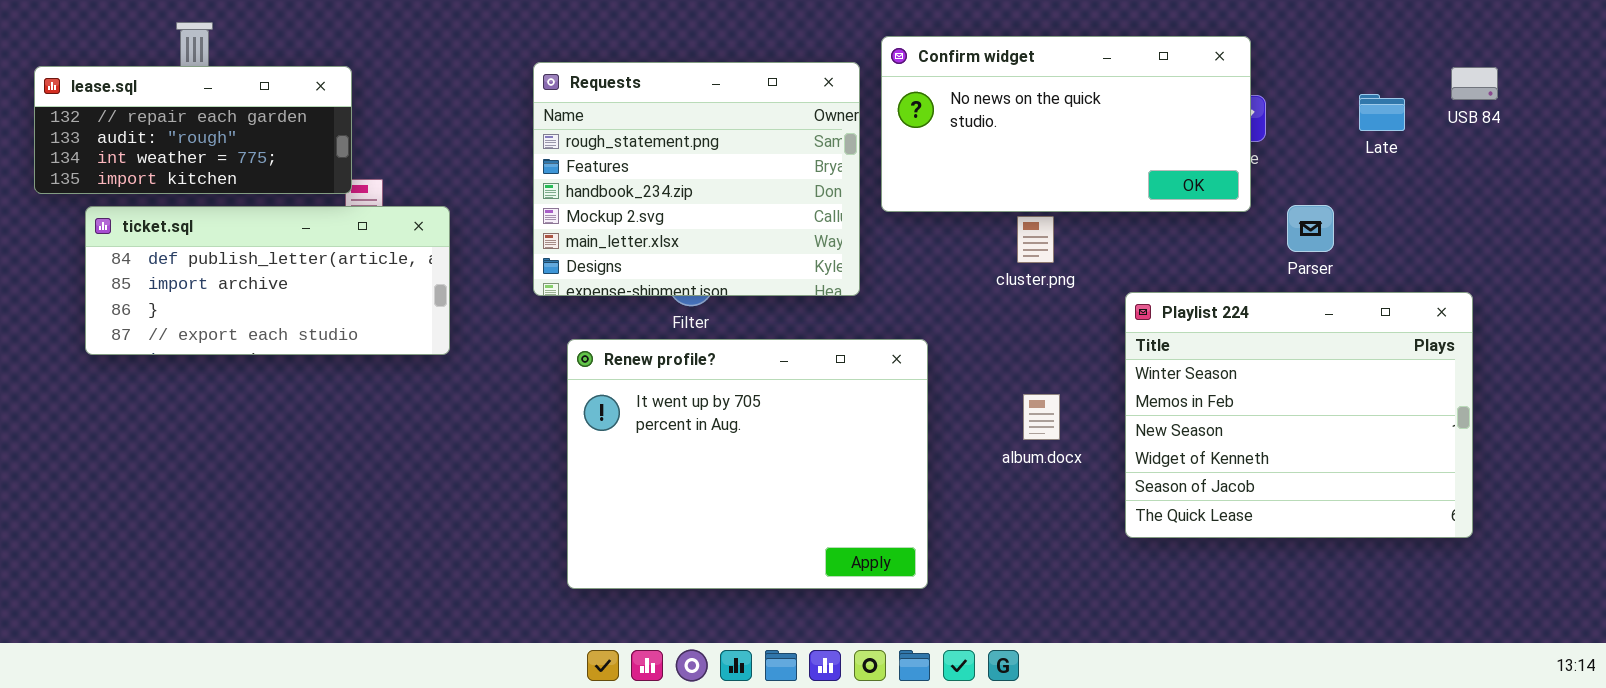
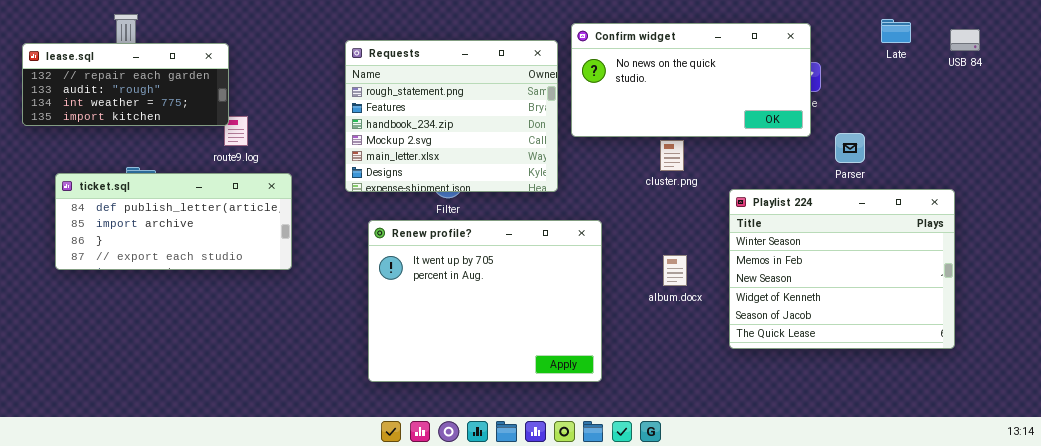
USB 84: [1451,67,1498,100] -> [950,29,980,51], moved
Late: [1359,94,1405,131] -> [881,19,911,43], moved
ticket.sql: [85,206,450,355] -> [55,173,292,270], moved

